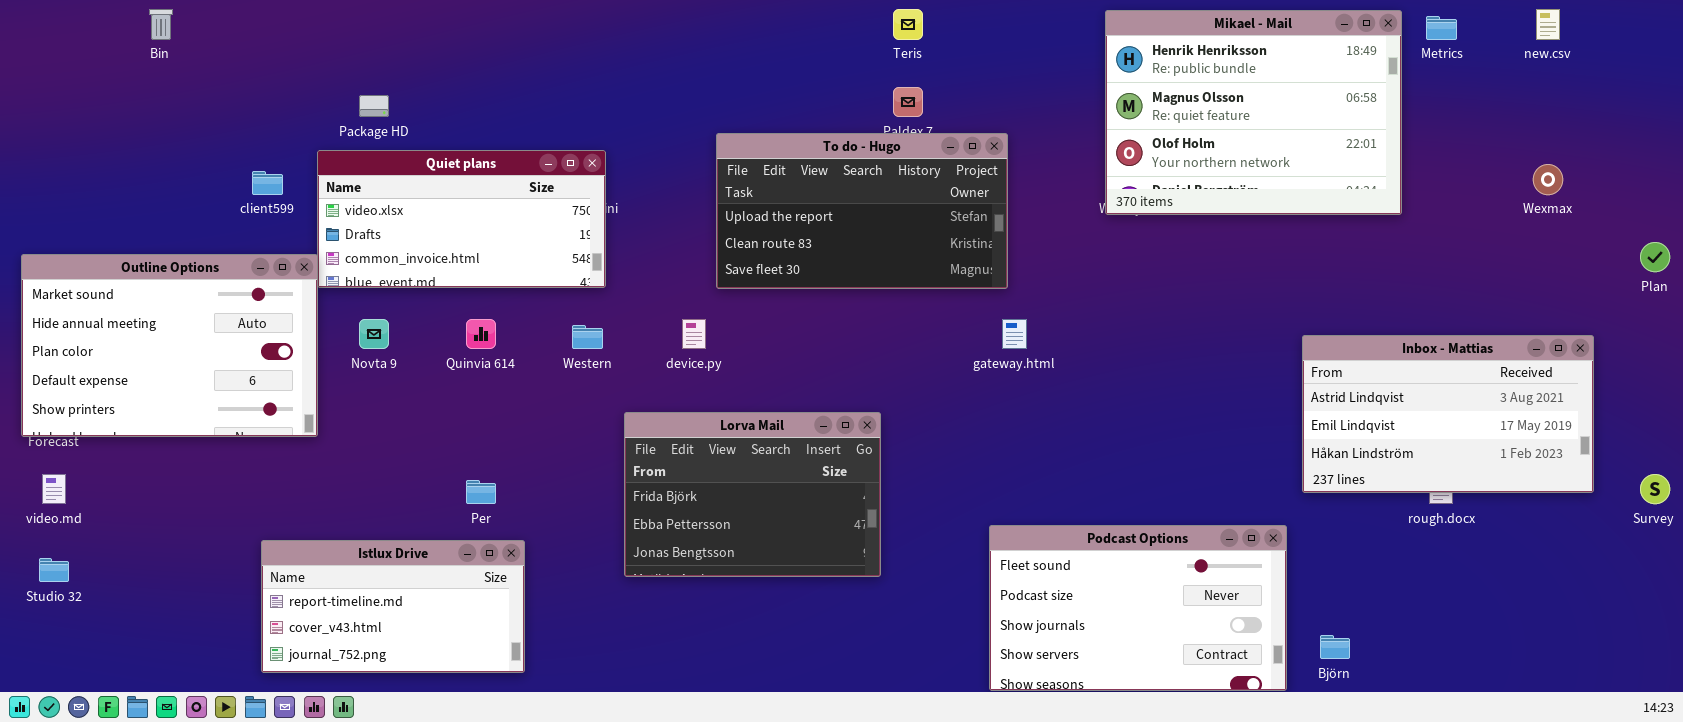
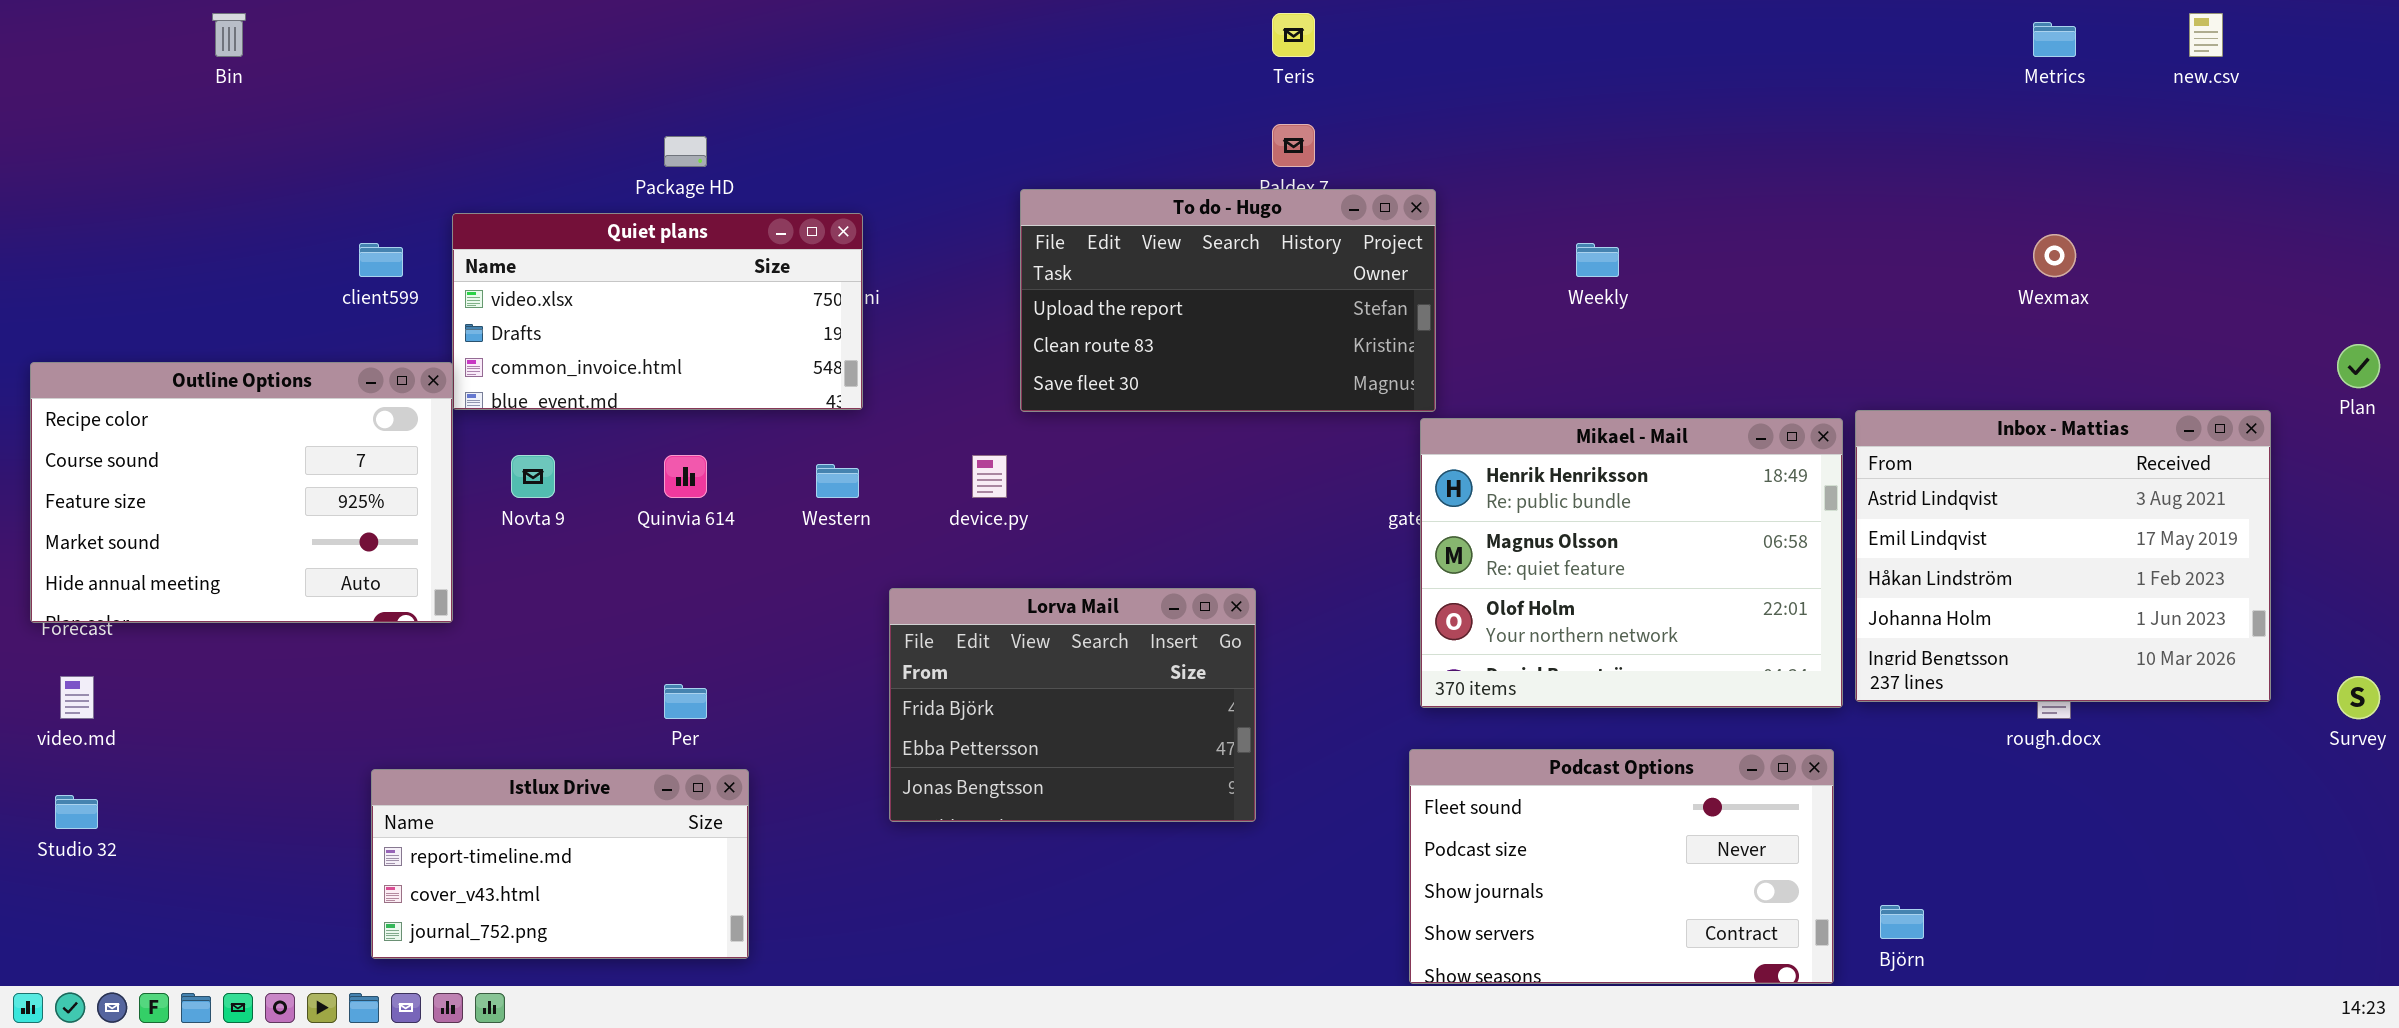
Mikael - Mail: [1105,10,1402,215] -> [1420,418,1843,708], moved
Package HD: [359,95,389,117] -> [664,136,707,167], moved
Wexmax: [1533,164,1563,195] -> [2033,234,2076,277], moved
Outline Options: [21,254,318,437] -> [30,362,453,623], scrolled up 3 rows
Inbox - Mattias: [1302,335,1594,493] -> [1855,410,2271,702], resized

